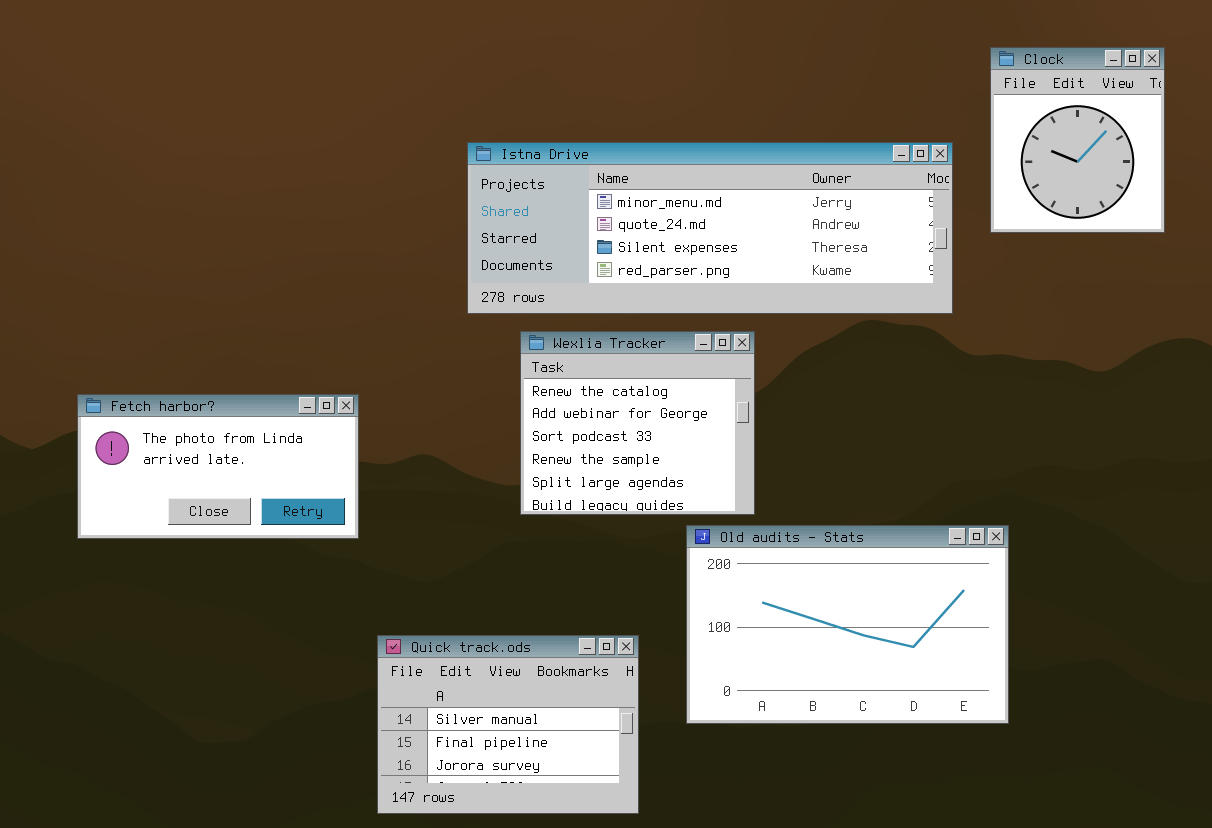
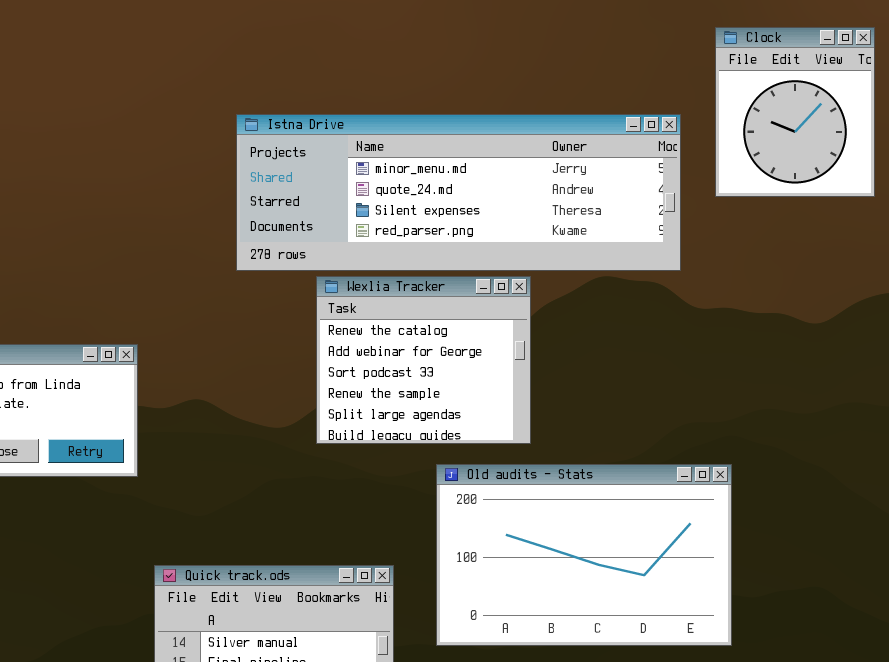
Wexlia Tracker: [520,331,755,515] -> [316,276,531,444], moved

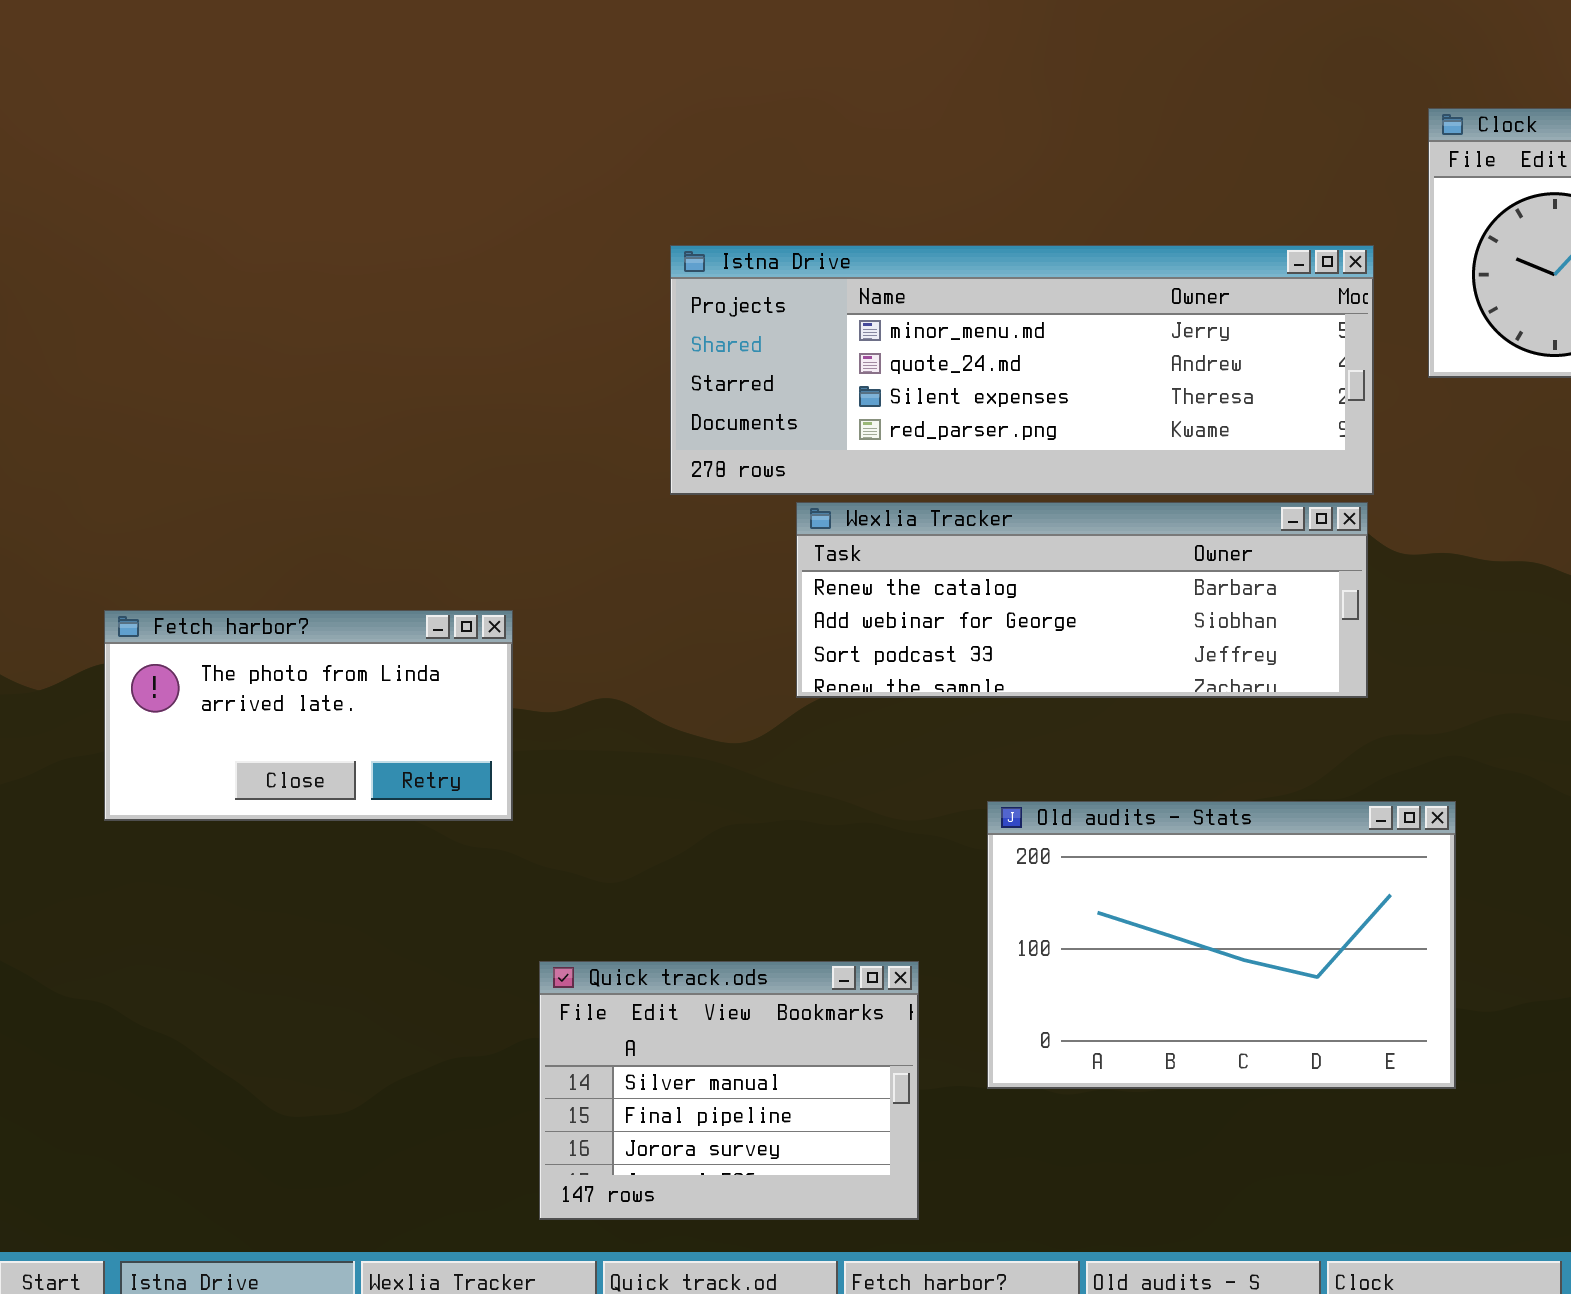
Wexlia Tracker: [316,276,531,444] -> [796,502,1368,698], resized

